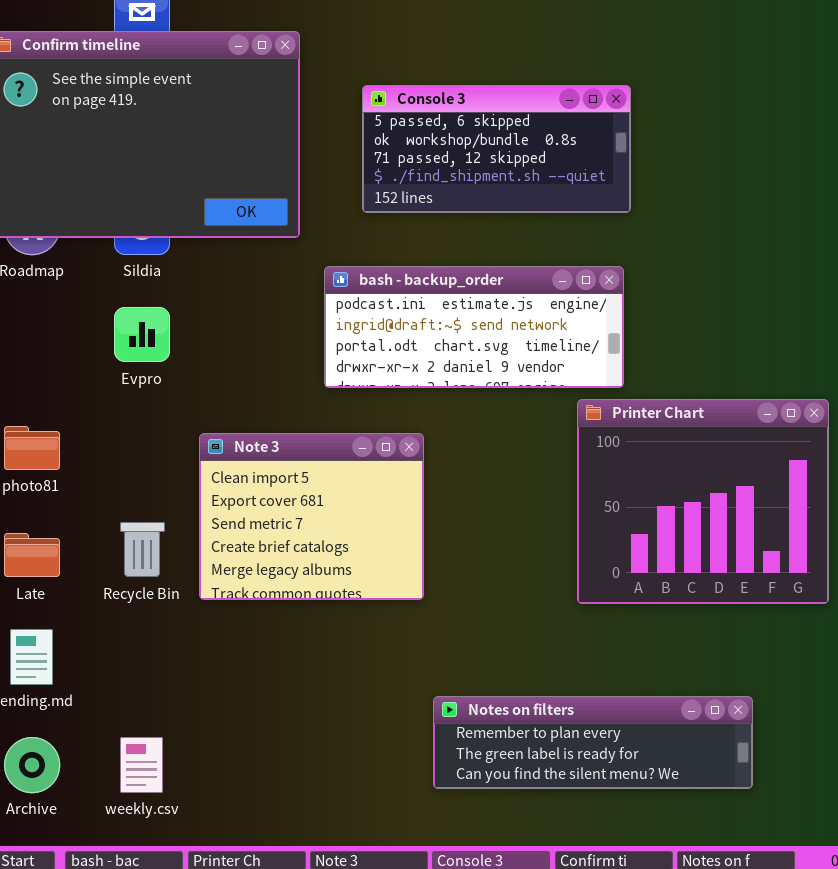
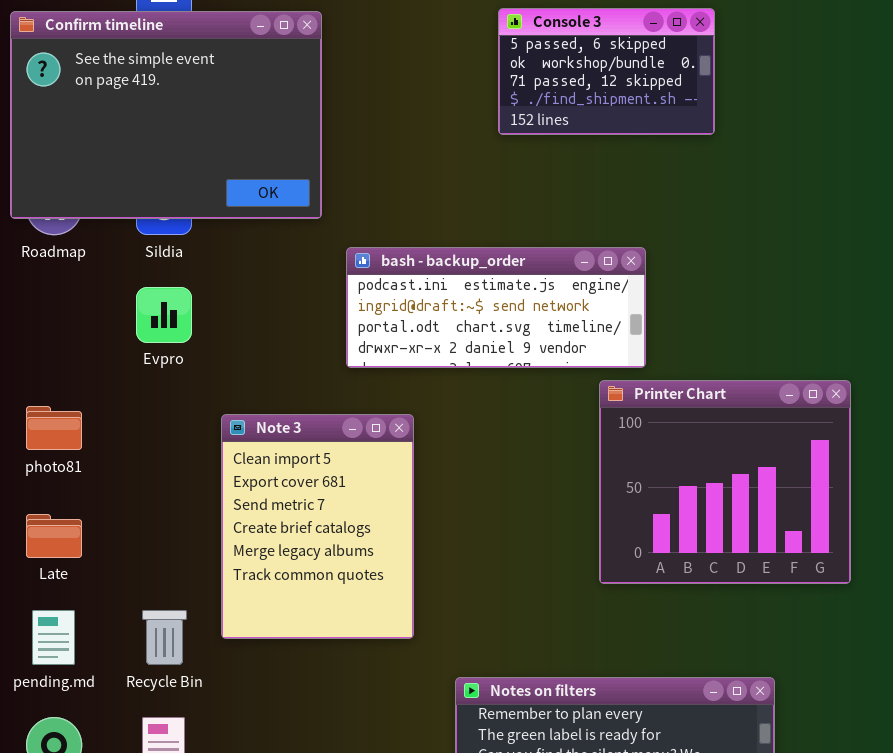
Console 3: [362,85,631,213] -> [498,8,715,135], moved, resized
Note 3: [199,433,424,600] -> [221,414,414,639], resized
Recycle Bin: [120,522,165,577] -> [142,610,187,665], moved

